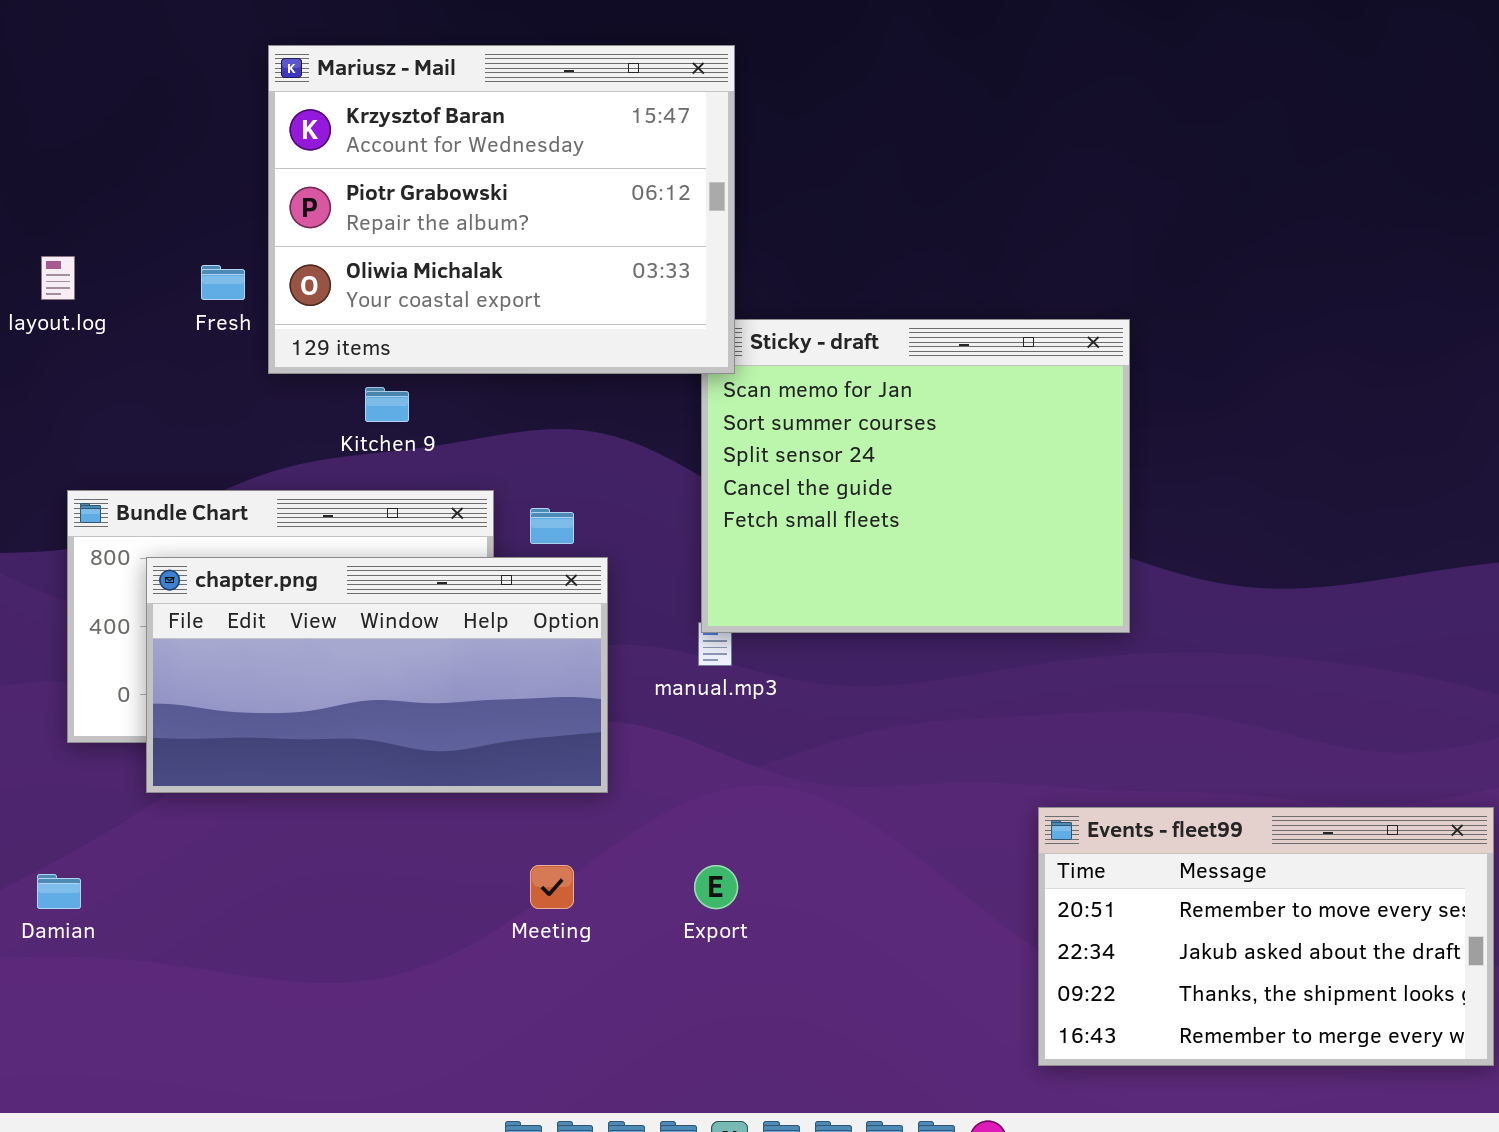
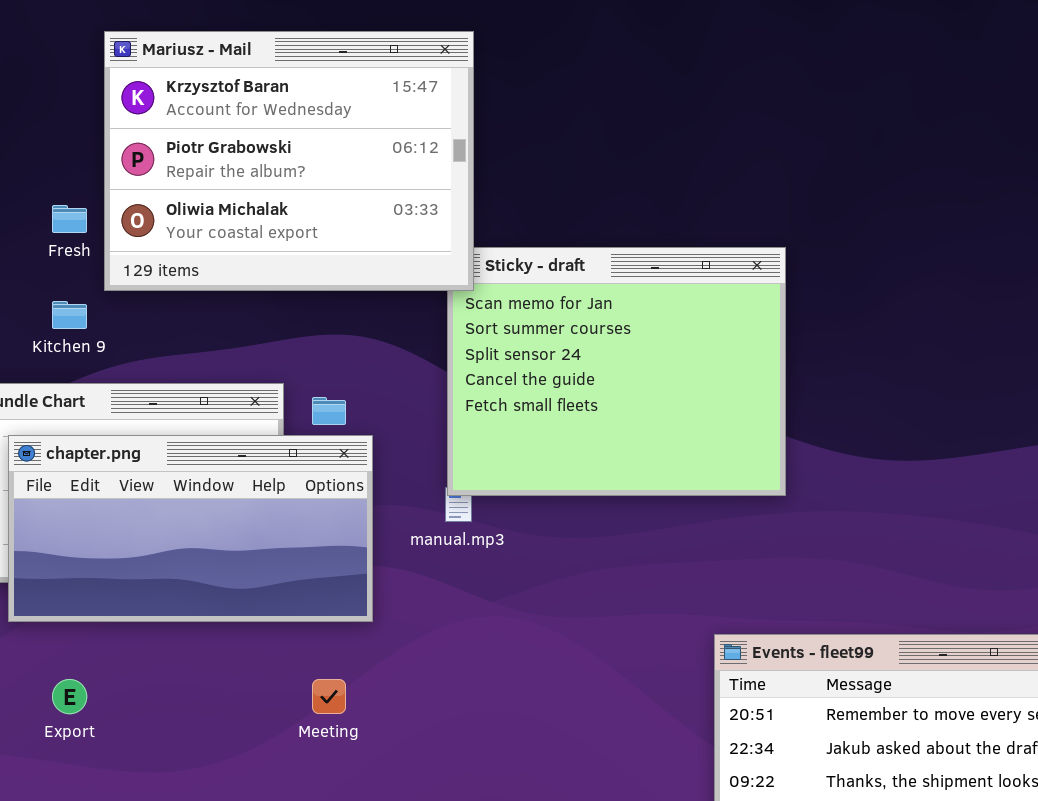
Kitchen 9: [365,387,409,422] -> [52,301,87,329], moved
Export: [694,865,738,909] -> [52,679,87,714], moved

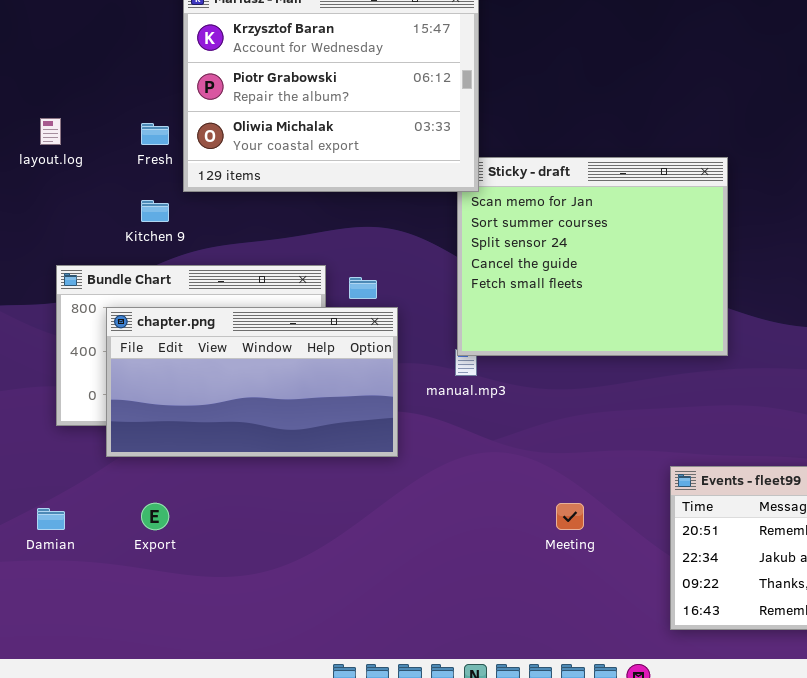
Meeting: [312,679,346,714] -> [556,503,584,530], moved

